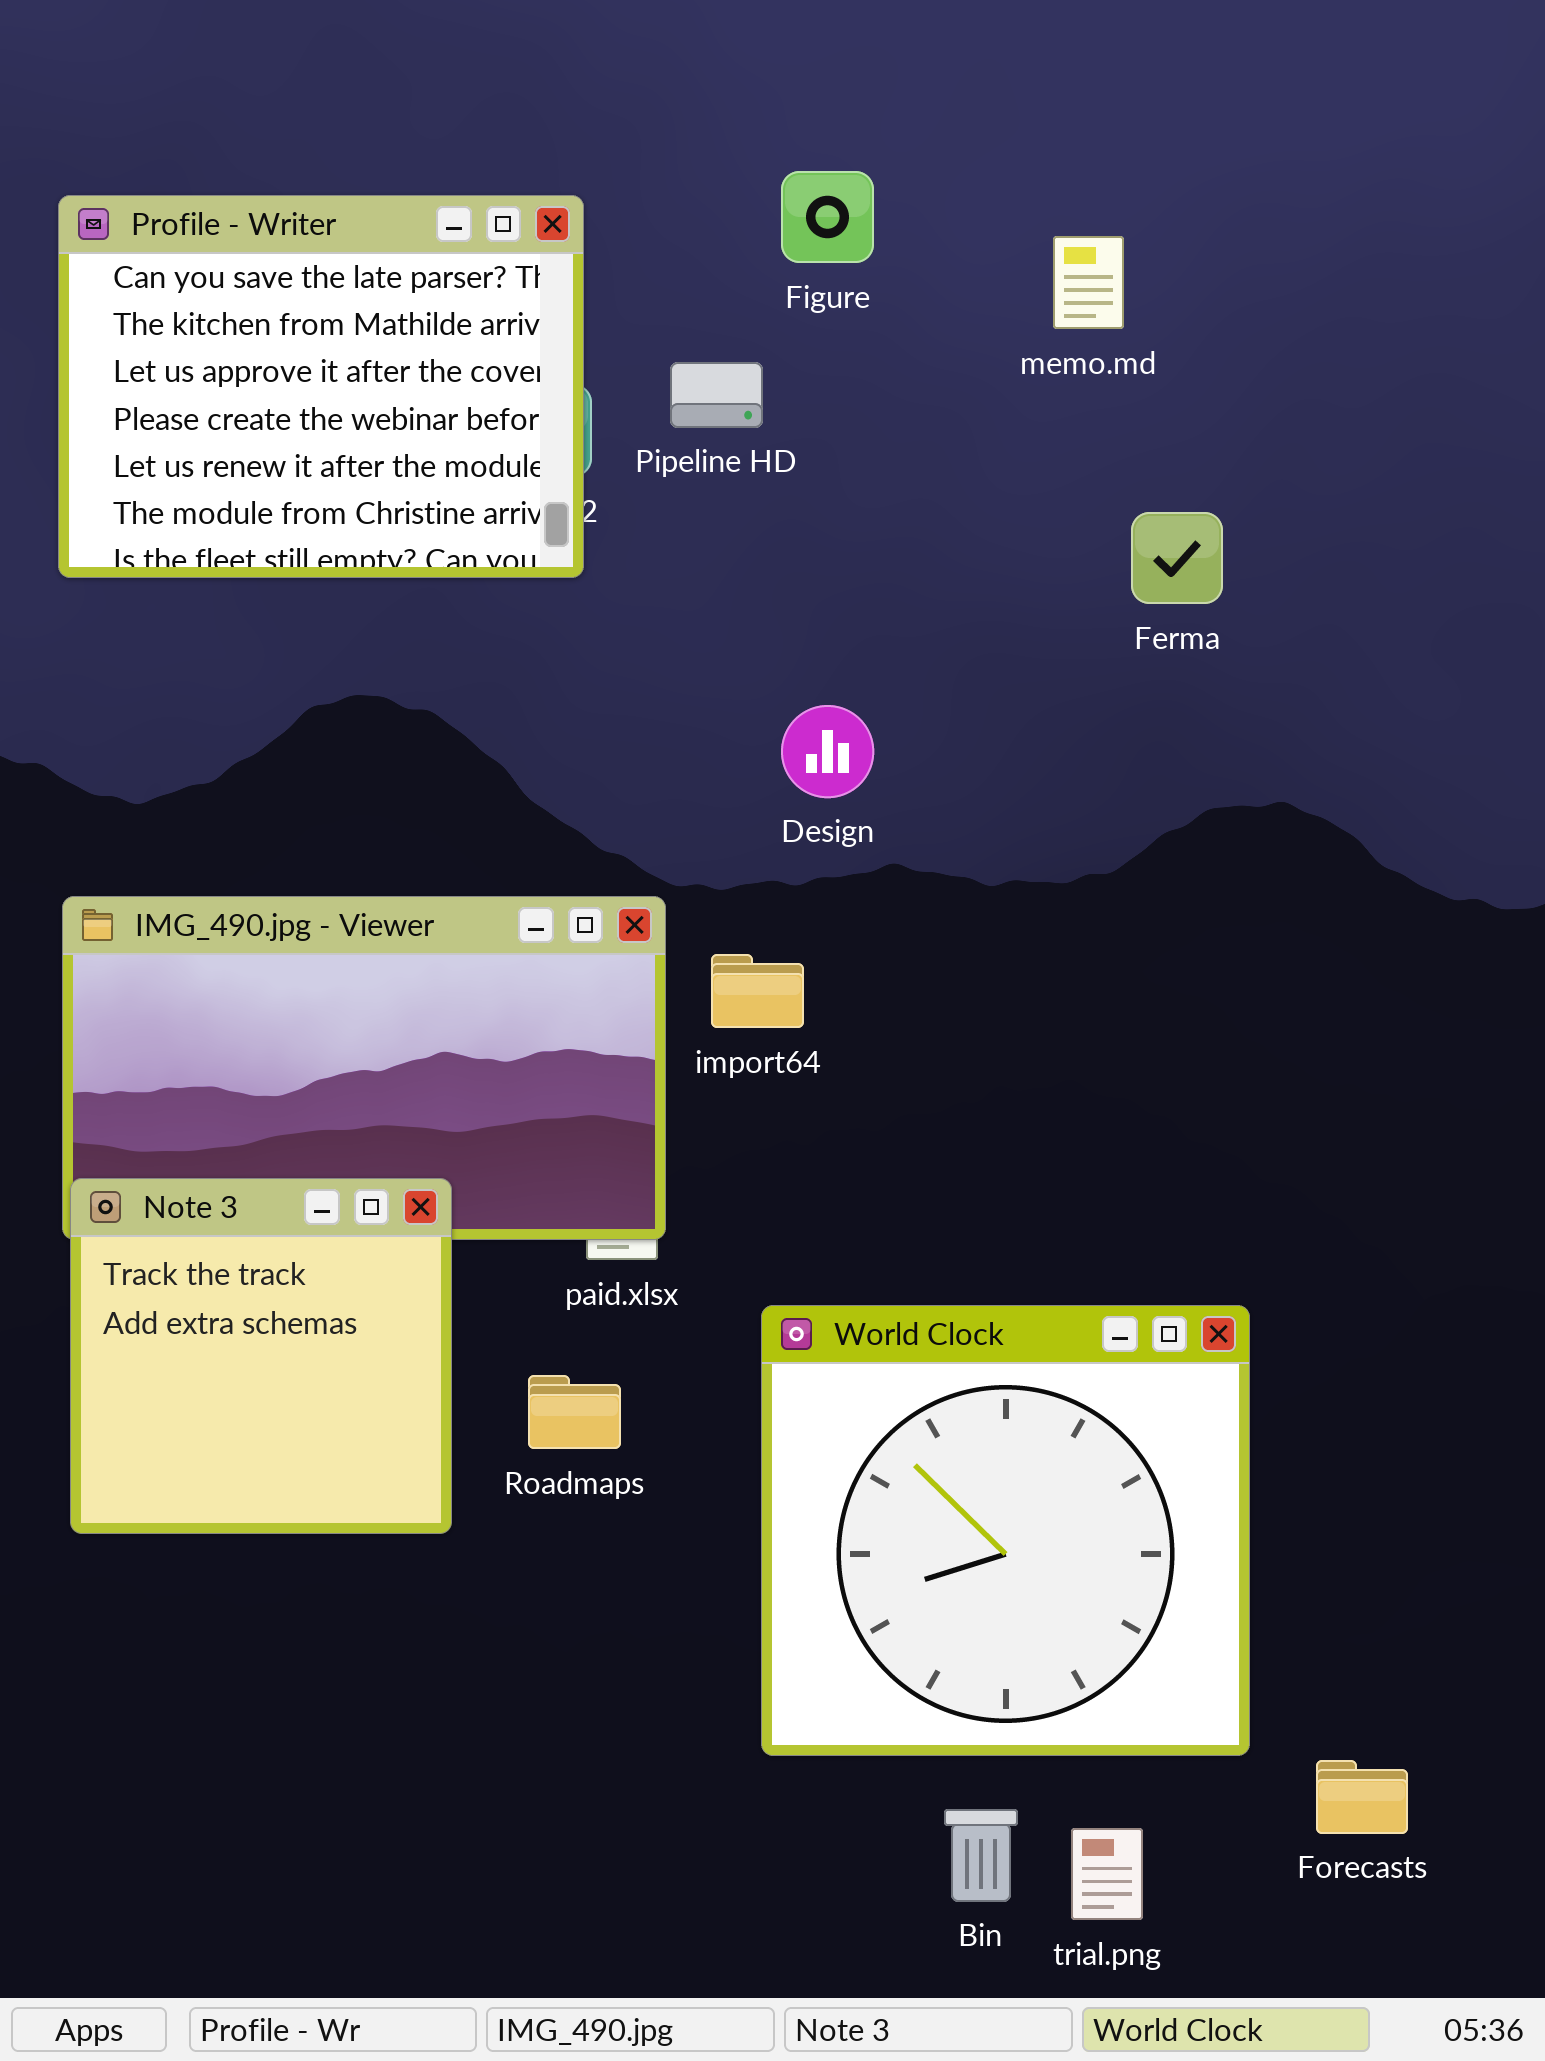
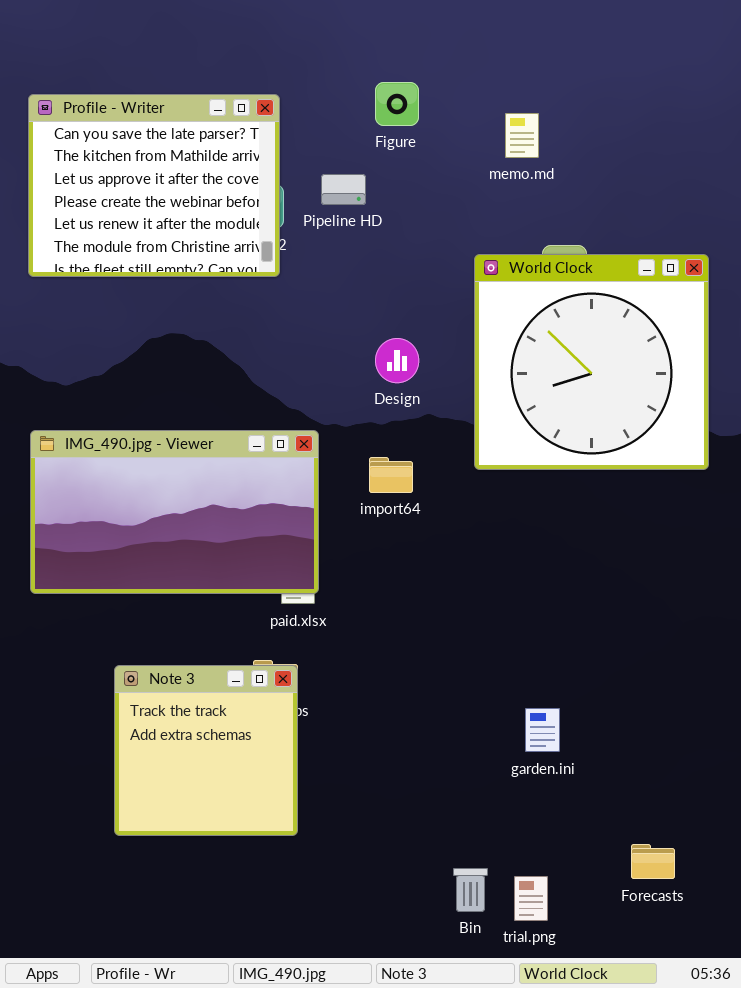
import64: [711,954,804,1028] -> [369,457,413,493], moved
Note 3: [70,1178,452,1534] -> [114,665,298,836], moved
World Clock: [761,1305,1250,1756] -> [474,254,709,470], moved

